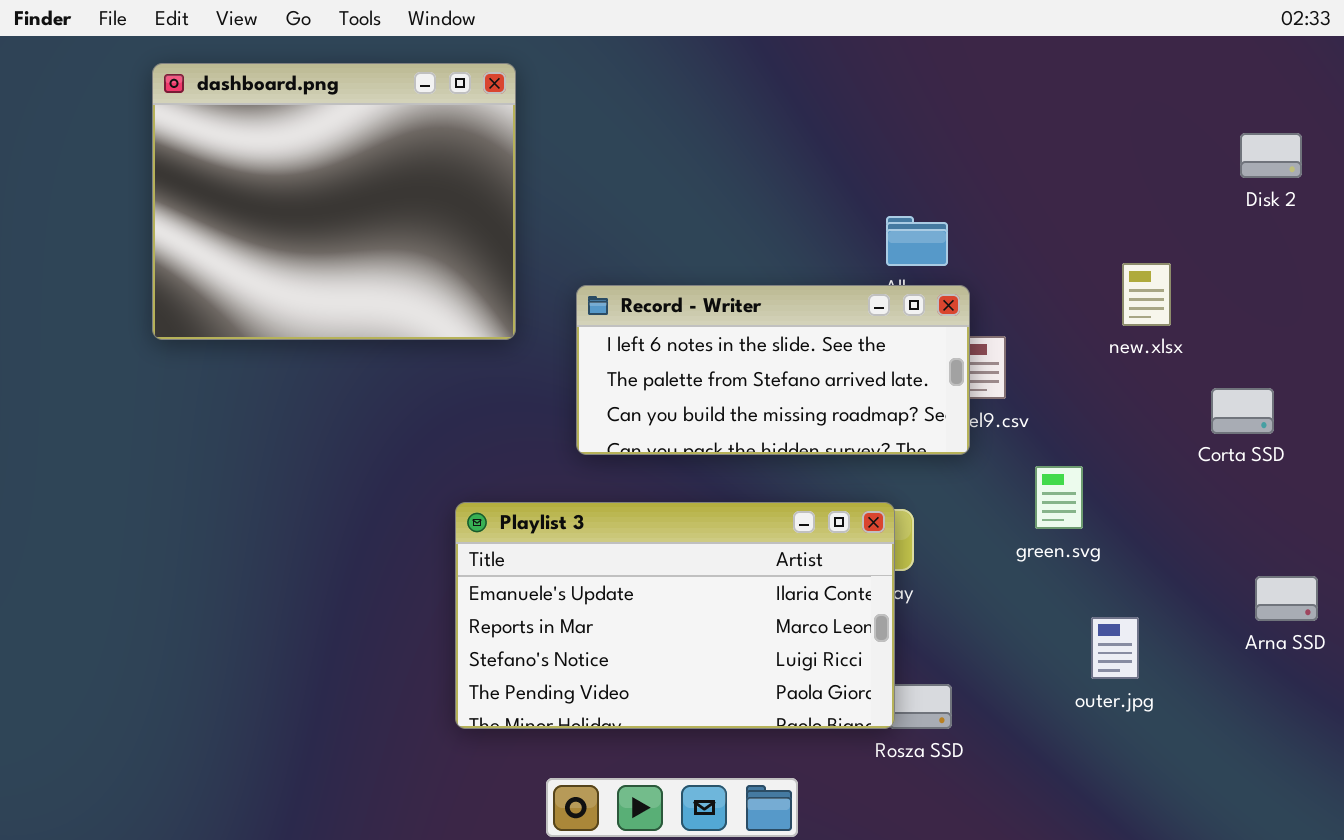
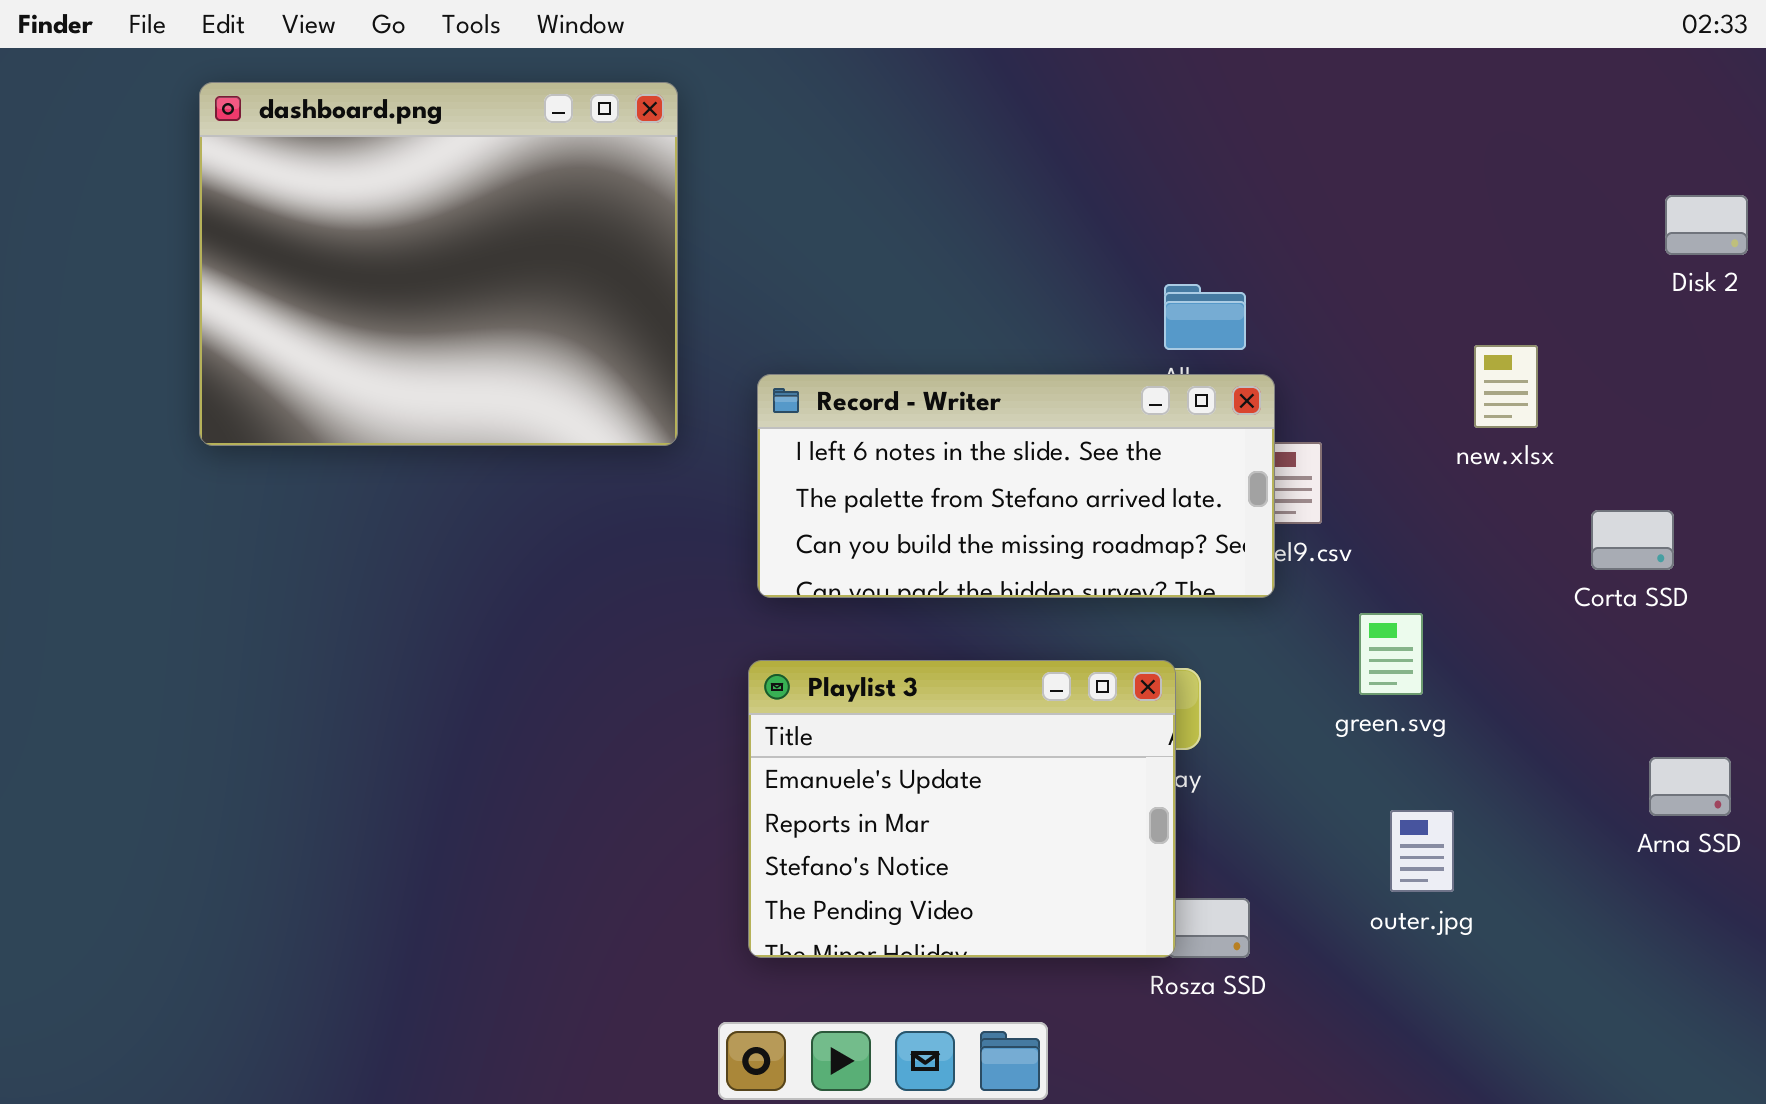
Disk 2: [1240,133,1302,178] -> [1665,195,1748,255], moved
Playlist 3: [455,502,895,729] -> [748,660,1176,958], resized
outer.jpg: [1091,617,1139,679] -> [1390,810,1454,892], moved

